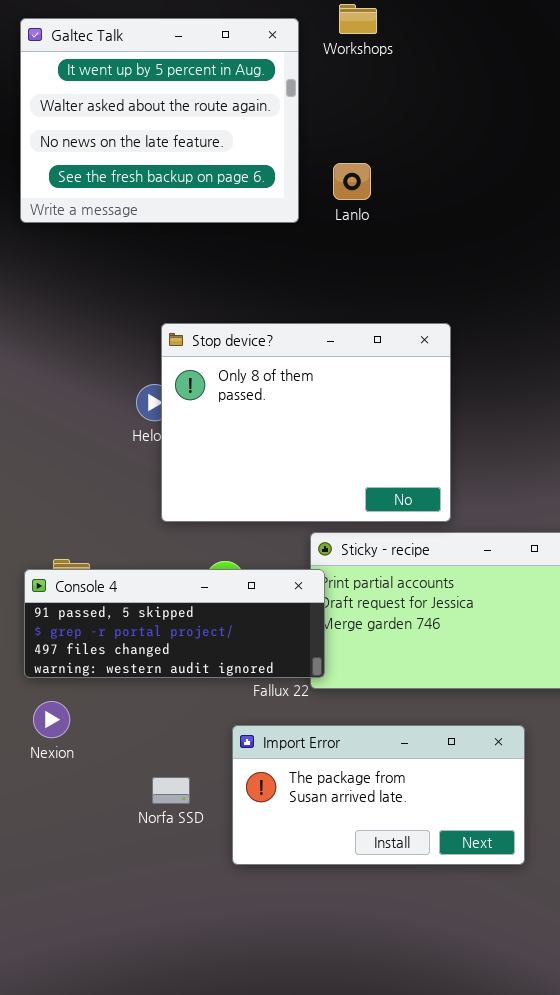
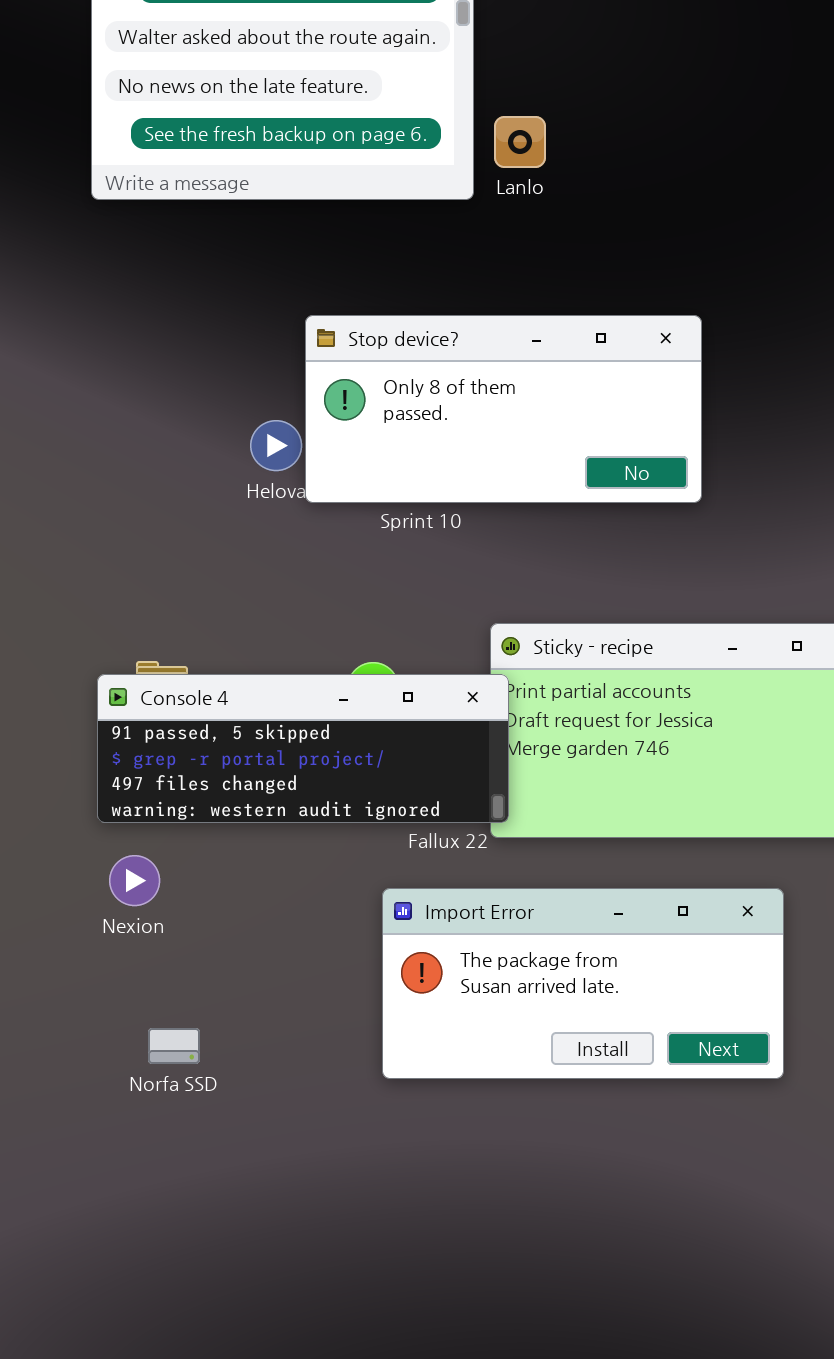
Lanlo: [333,163,371,200] -> [494,116,546,168], moved
Stop device?: [161,323,451,522] -> [305,315,702,503], moved, resized
Norfa SSD: [152,777,190,804] -> [148,1028,200,1064], moved

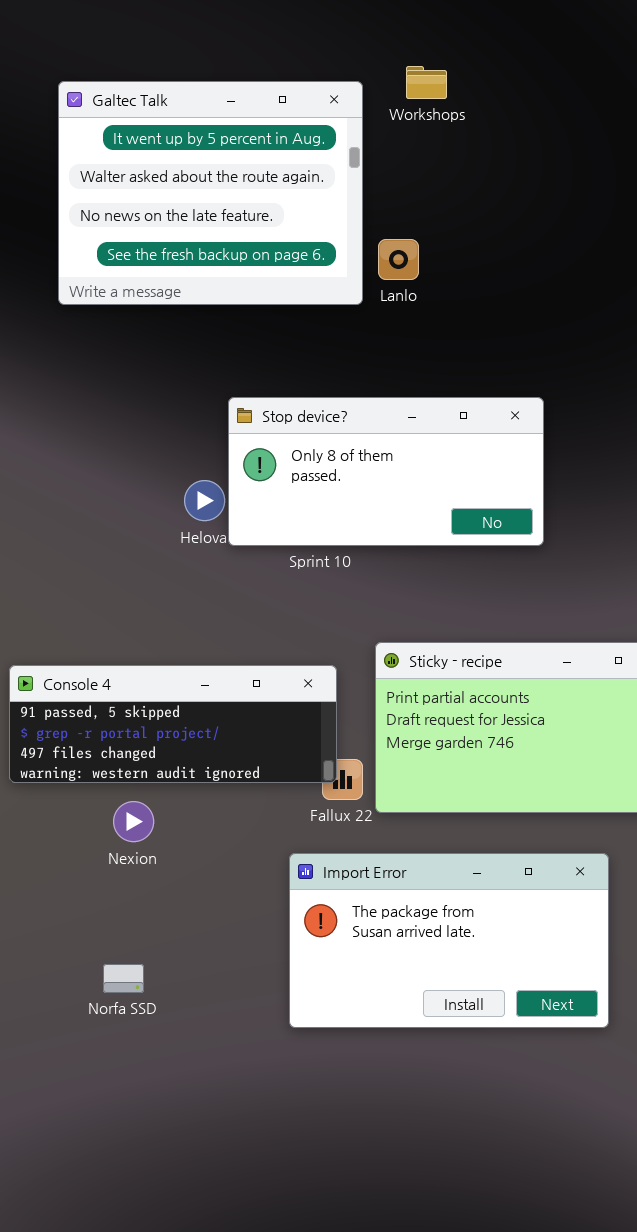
Console 4: [97,674,509,823] -> [9,665,337,783], moved
Nexion: [109,855,160,906] -> [113,801,154,842], moved
Import Error: [382,888,784,1079] -> [289,853,609,1028], resized

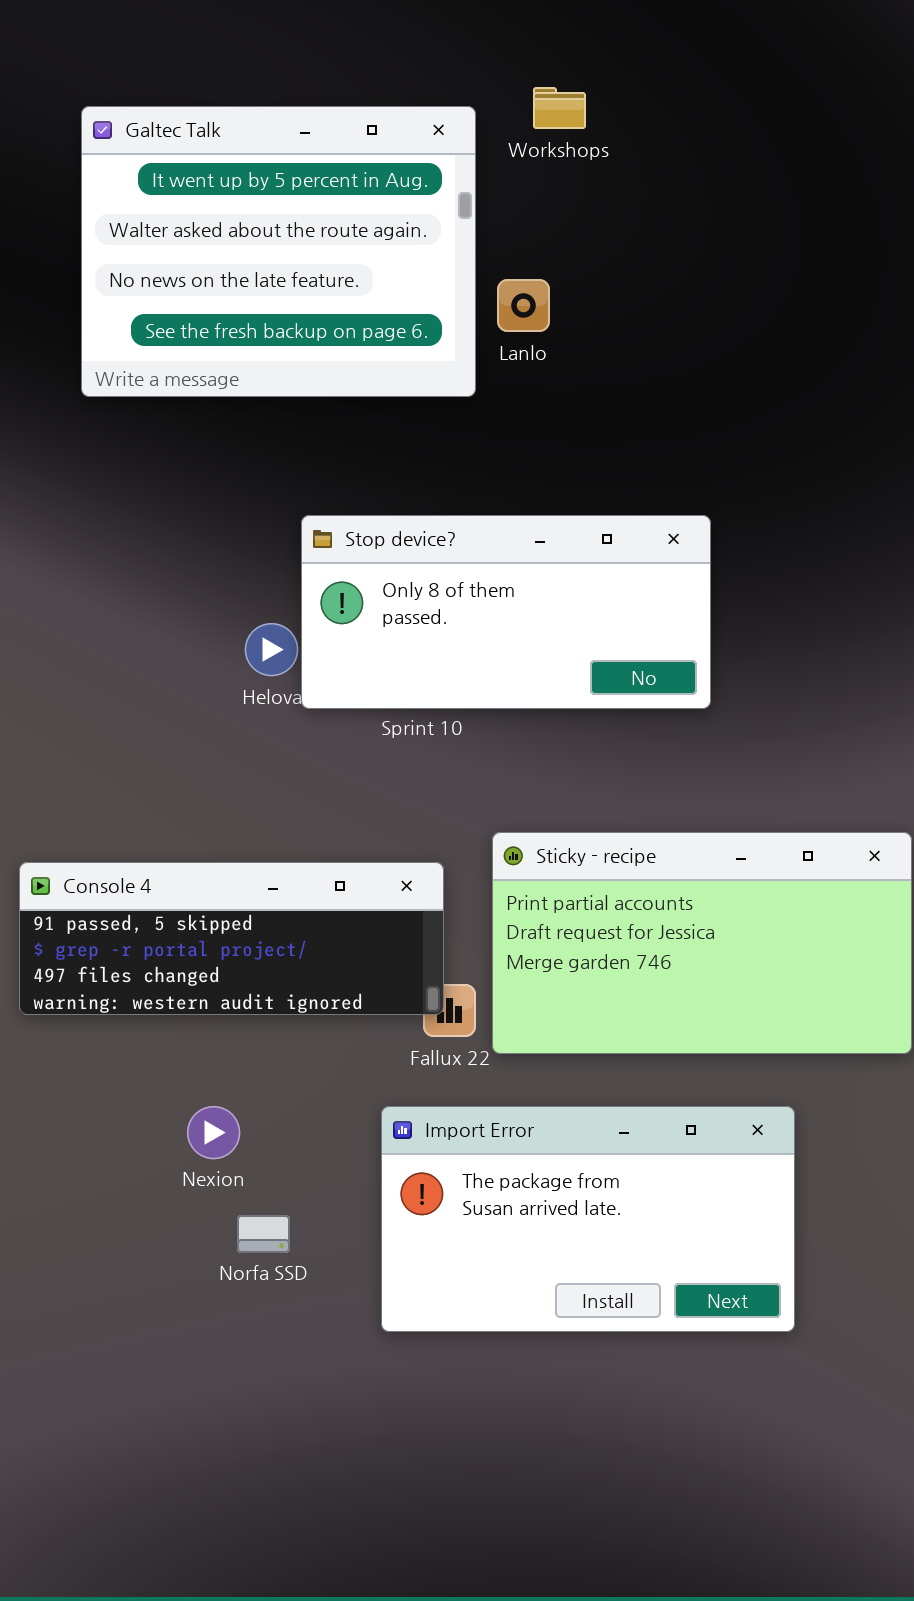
Lanlo: [378,239,419,280] -> [497,279,550,332], moved
Nexion: [113,801,154,842] -> [187,1106,240,1159], moved
Norfa SSD: [103,964,144,993] -> [237,1215,290,1253], moved

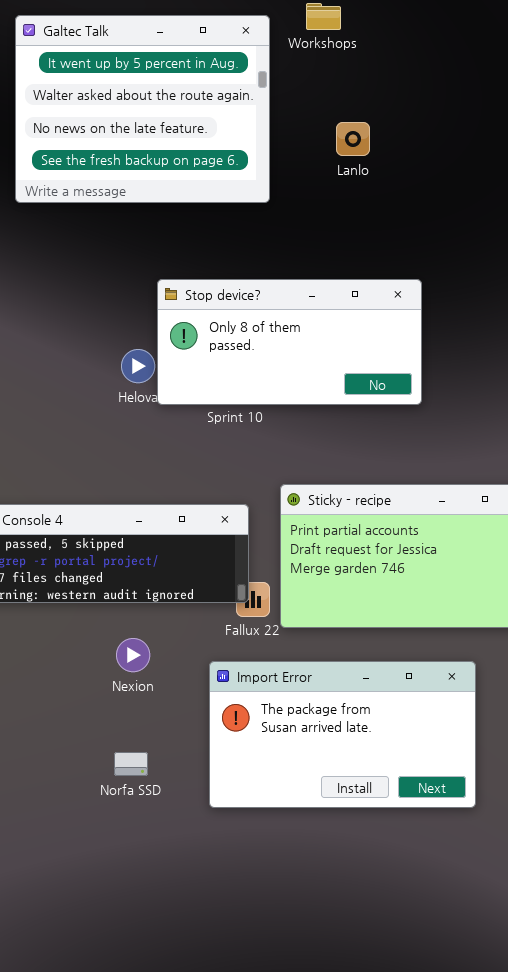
Lanlo: [497,279,550,332] -> [336,122,370,156], moved
Nexion: [187,1106,240,1159] -> [116,638,150,672], moved
Norfa SSD: [237,1215,290,1253] -> [114,752,148,776], moved

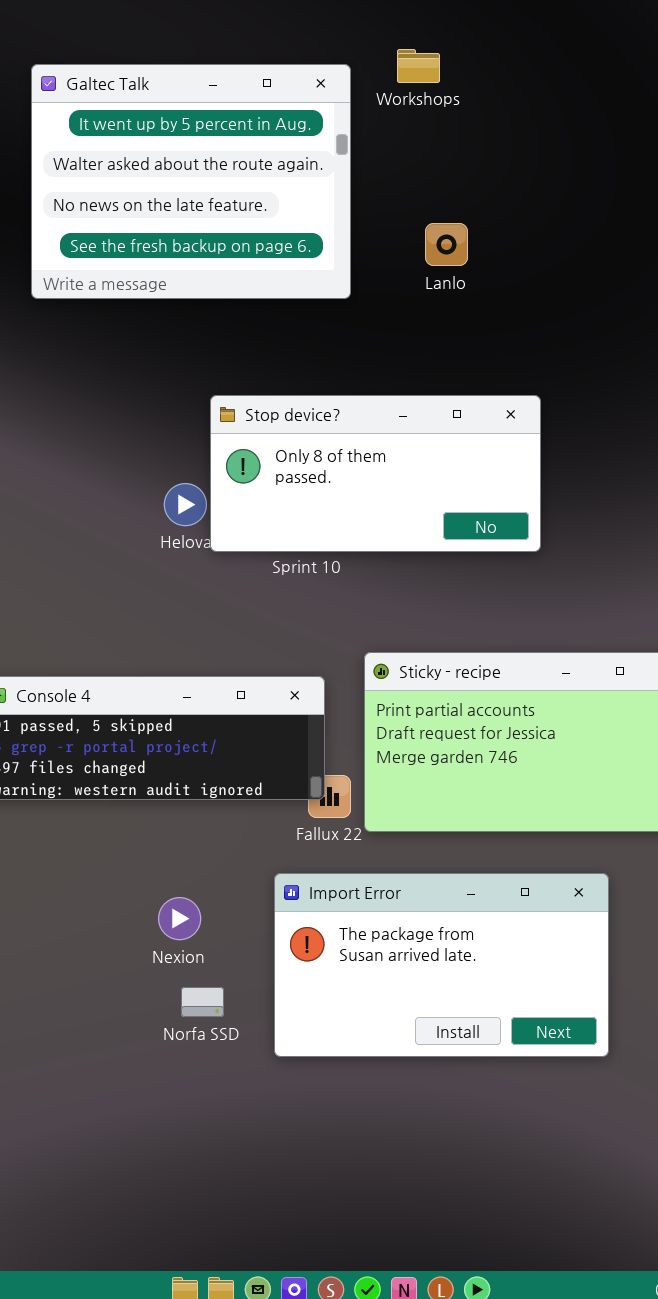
Lanlo: [336,122,370,156] -> [425,223,468,266], moved
Nexion: [116,638,150,672] -> [158,897,201,940], moved
Norfa SSD: [114,752,148,776] -> [181,987,224,1017], moved

